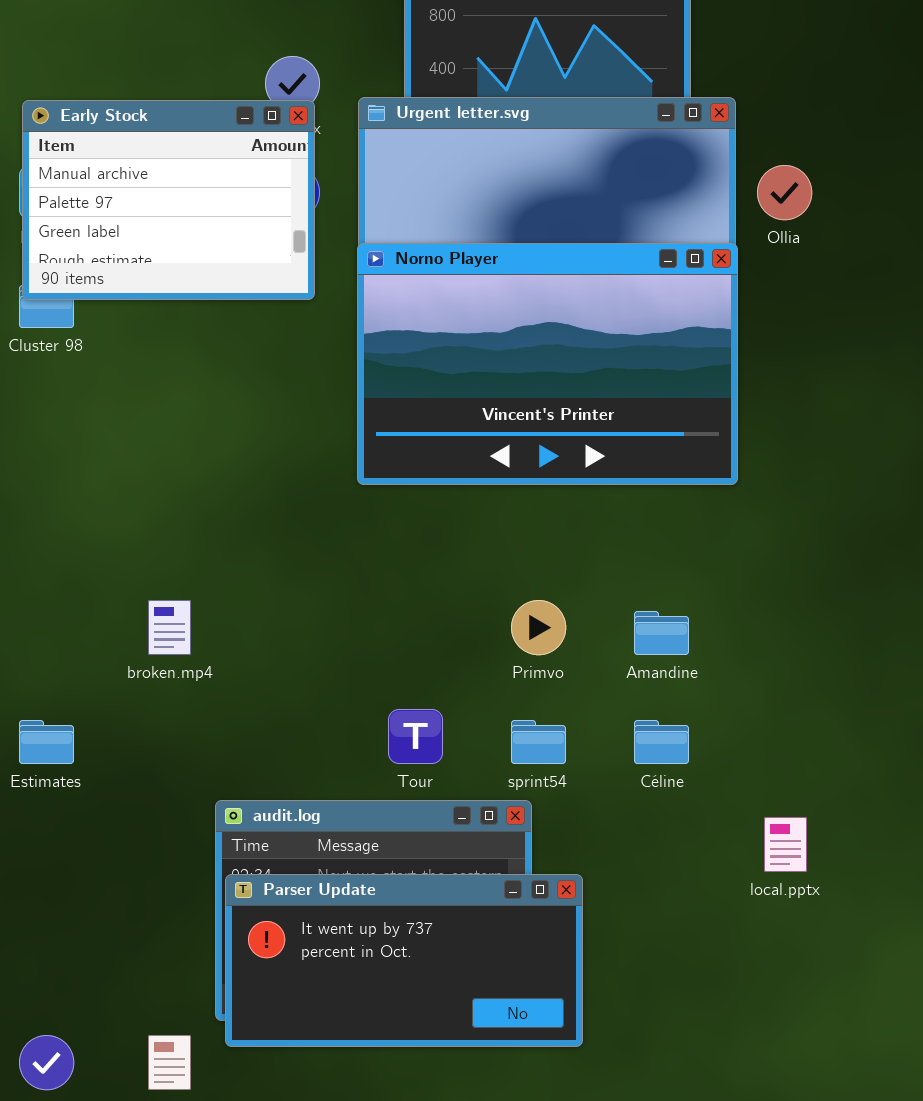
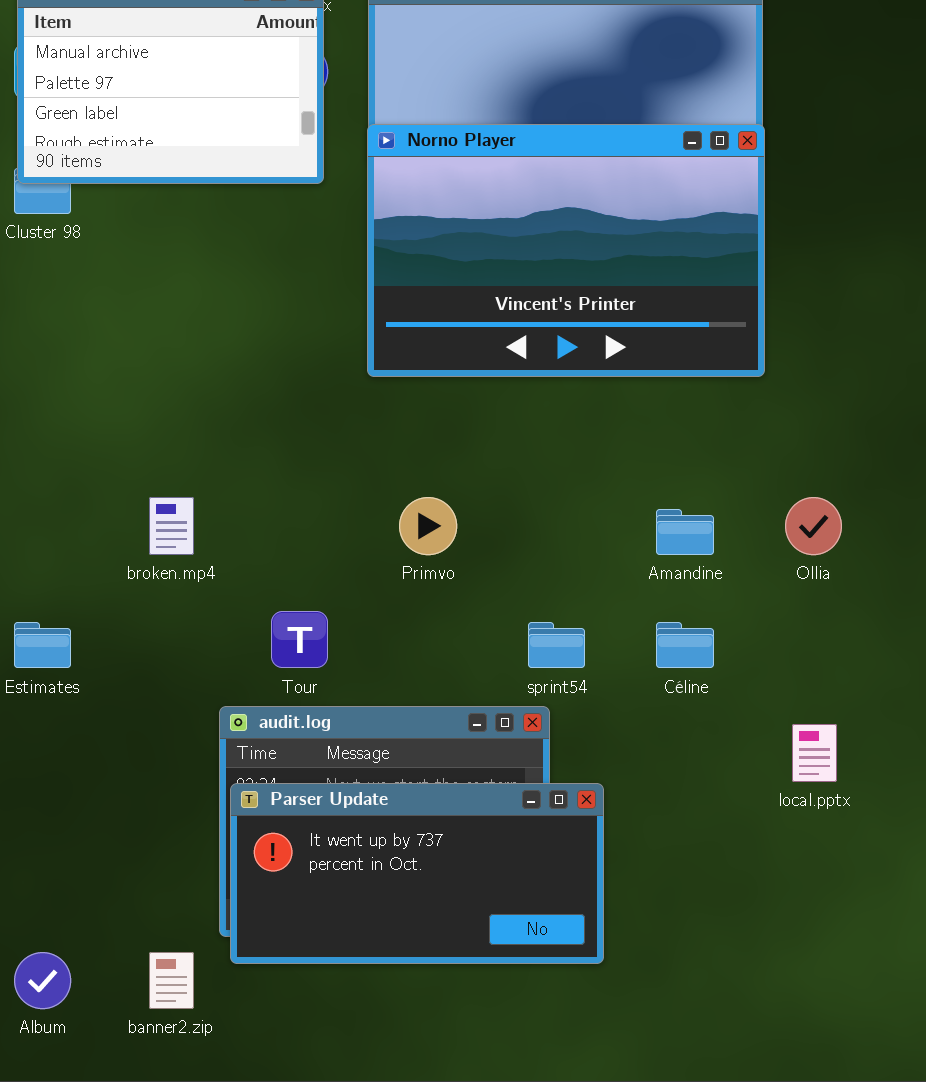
Ollia: [757,165,812,220] -> [785,497,842,555], moved
Primvo: [511,600,566,655] -> [399,497,457,555], moved
Tour: [388,709,443,764] -> [271,611,328,668], moved

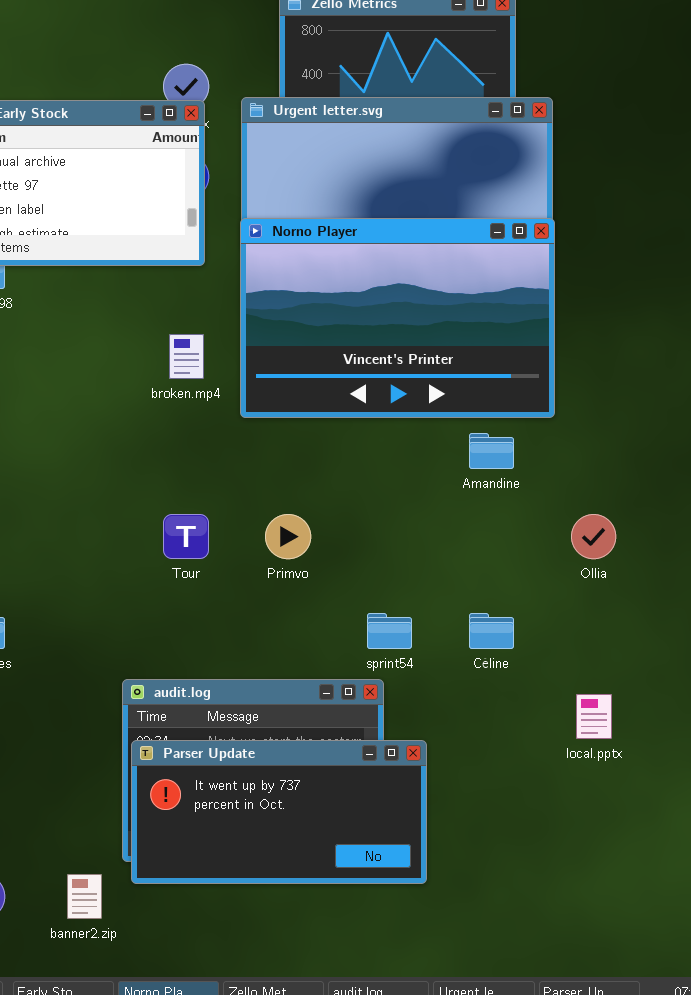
broken.mp4: [149,497,194,555] -> [169,334,204,379], moved
Amandine: [656,509,714,555] -> [469,433,514,469], moved
Tour: [271,611,328,668] -> [163,514,209,559], moved

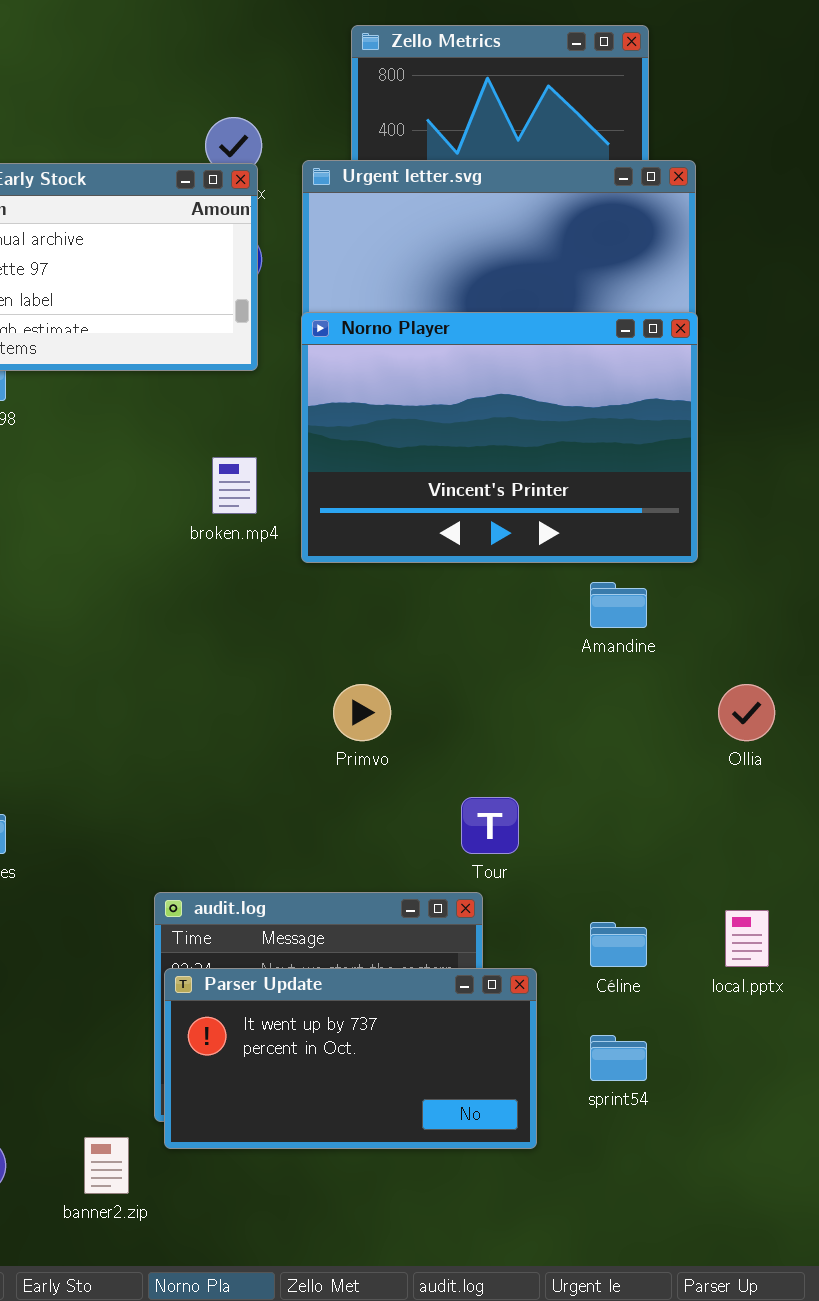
Tour: [163,514,209,559] -> [461,797,519,854], moved
sprint54: [367,613,412,649] -> [590,1035,647,1081], moved
Céline: [469,613,514,649] -> [590,922,647,967], moved

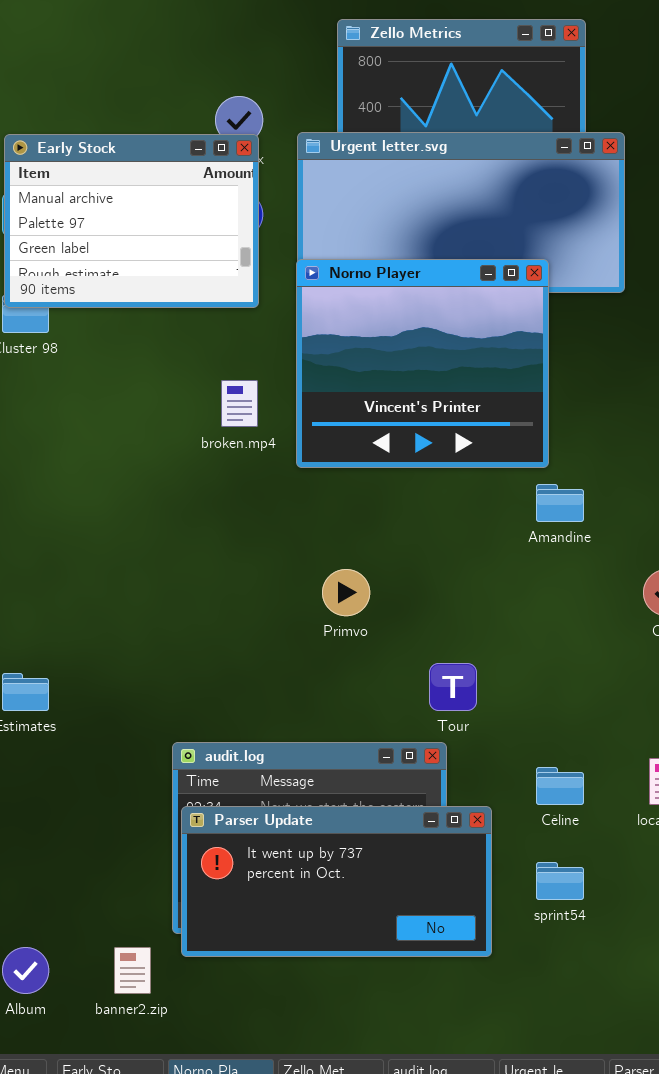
Norno Player: [301,312,698,563] -> [296,259,549,468], resized

